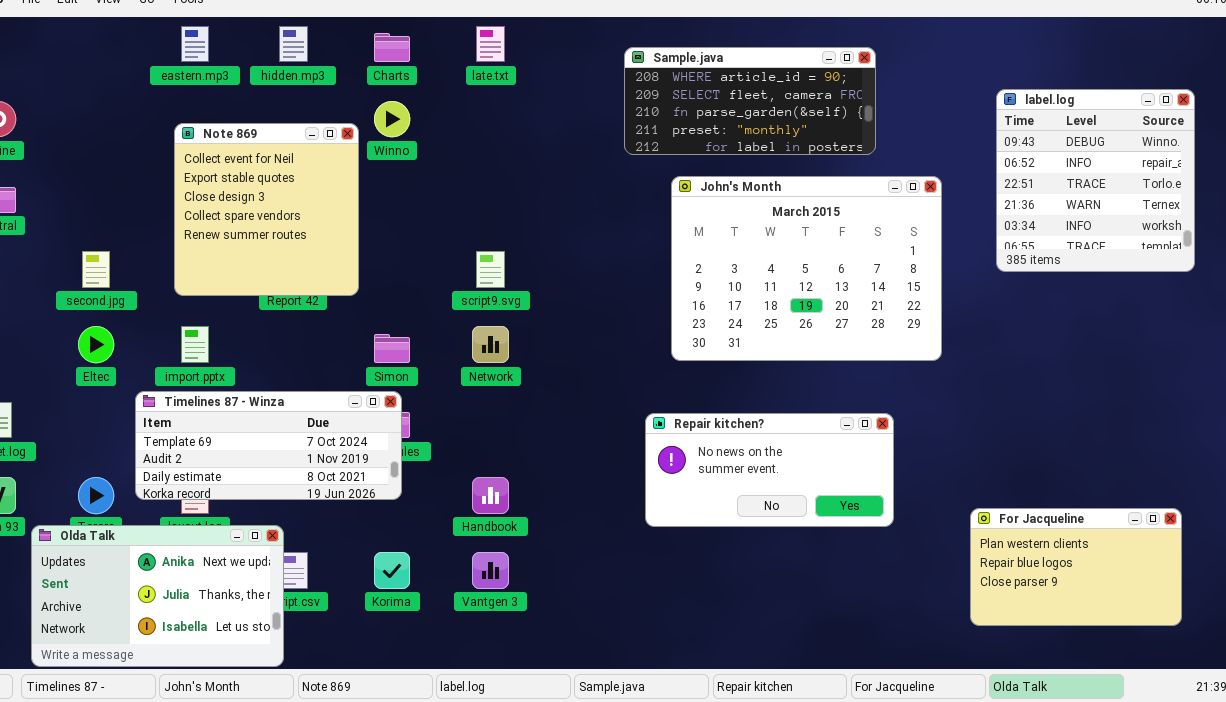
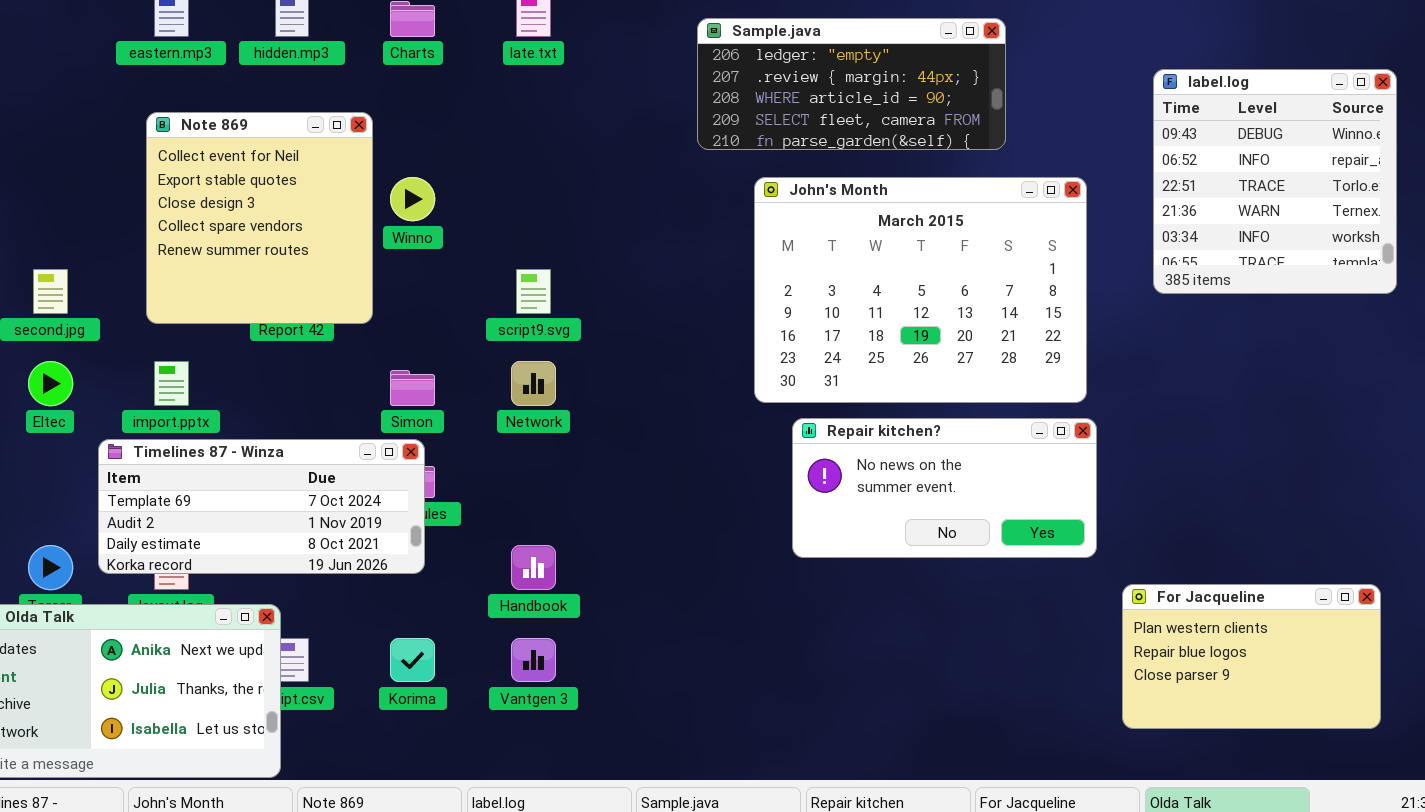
Sample.java: [624,47,876,155] -> [697,18,1006,150], scrolled up 2 rows
Winno: [374,101,410,137] -> [390,177,435,221], moved
Repair kitchen?: [645,413,894,527] -> [792,418,1097,558], moved

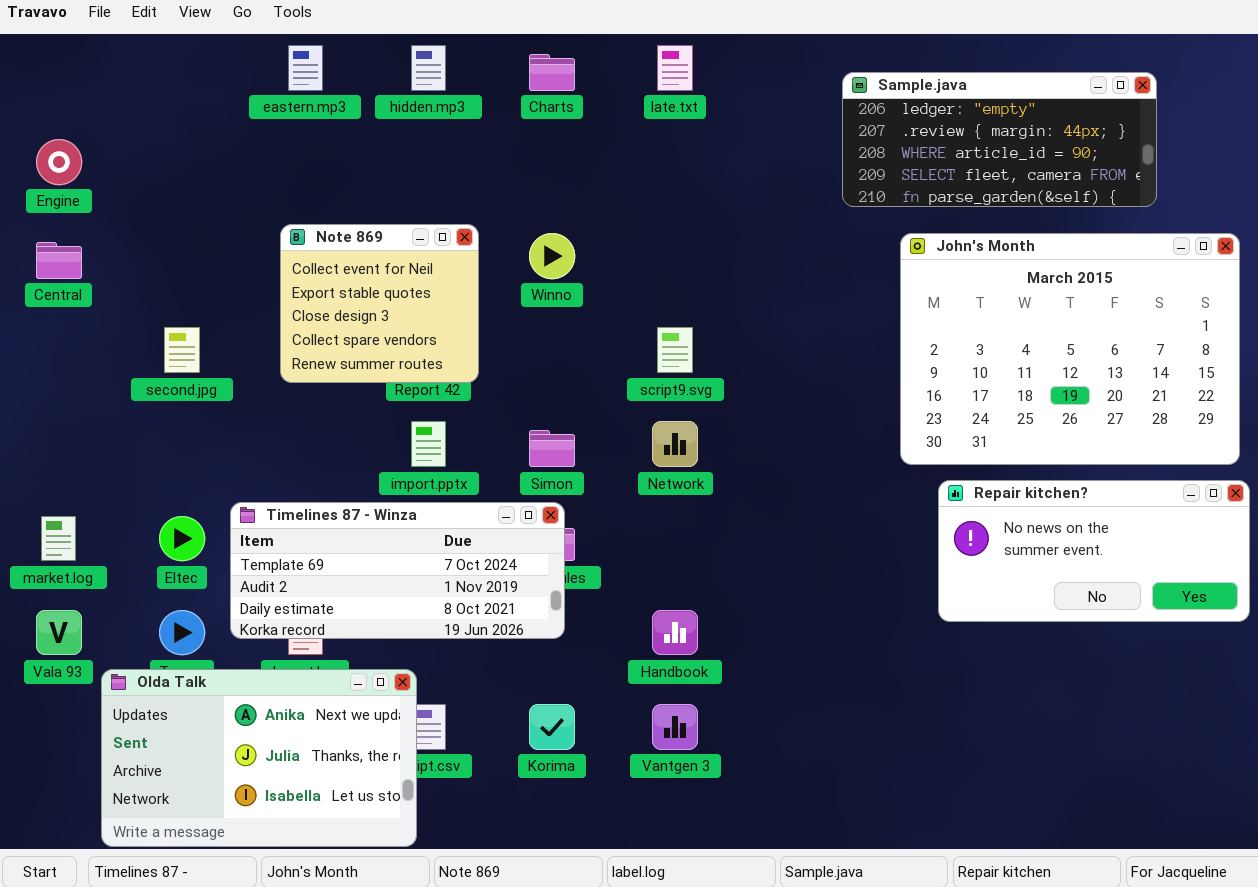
Note 869: [146,112,373,324] -> [280,224,479,383], resized
Eltec: [28,361,73,406] -> [159,516,205,561], moved
import.pptx: [154,361,189,406] -> [411,421,446,467], moved

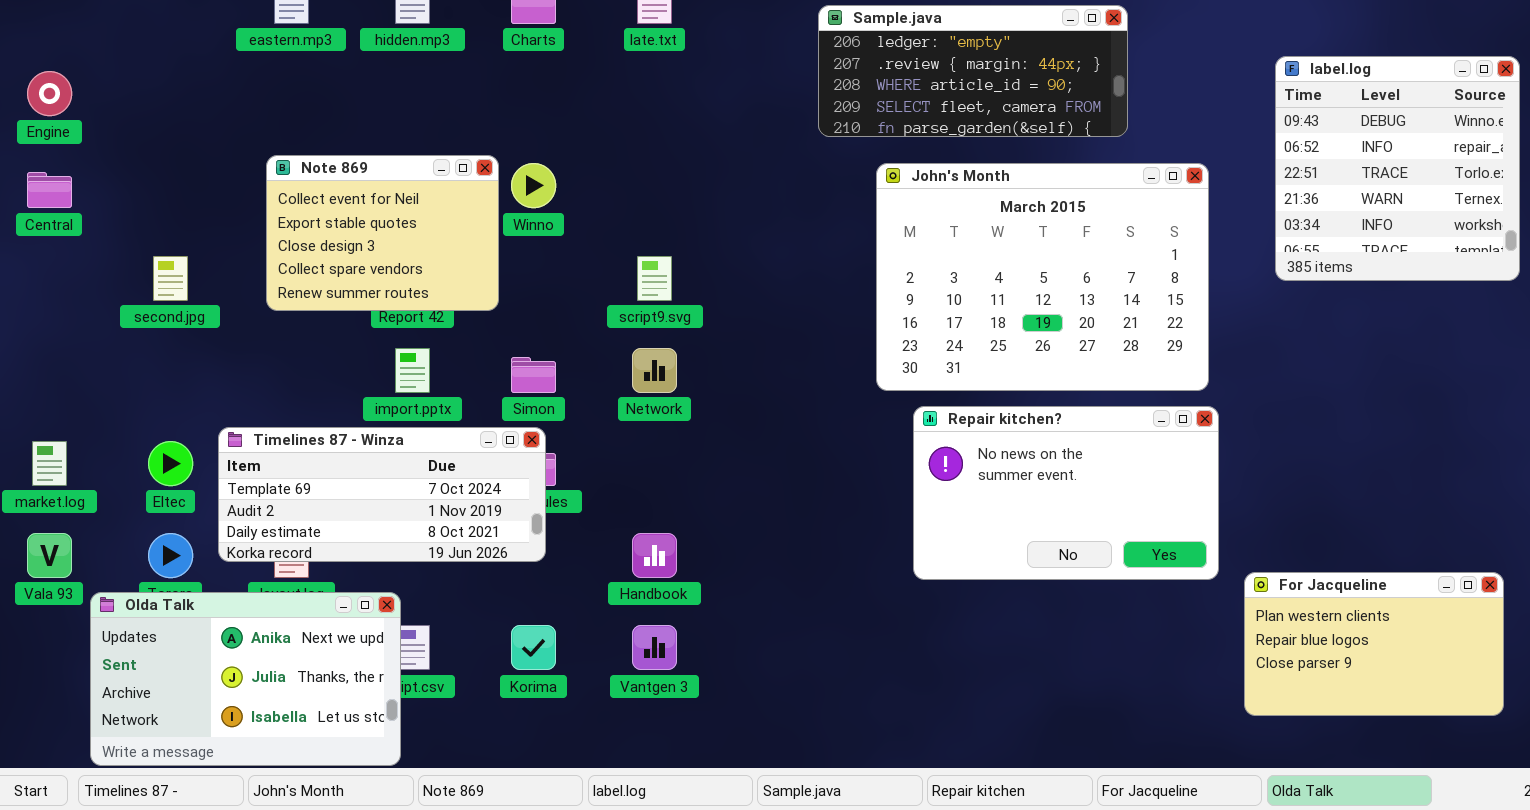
Note 869: [280,224,479,383] -> [266,155,499,311], resized
Repair kitchen?: [938,480,1250,622] -> [913,406,1219,580], resized

